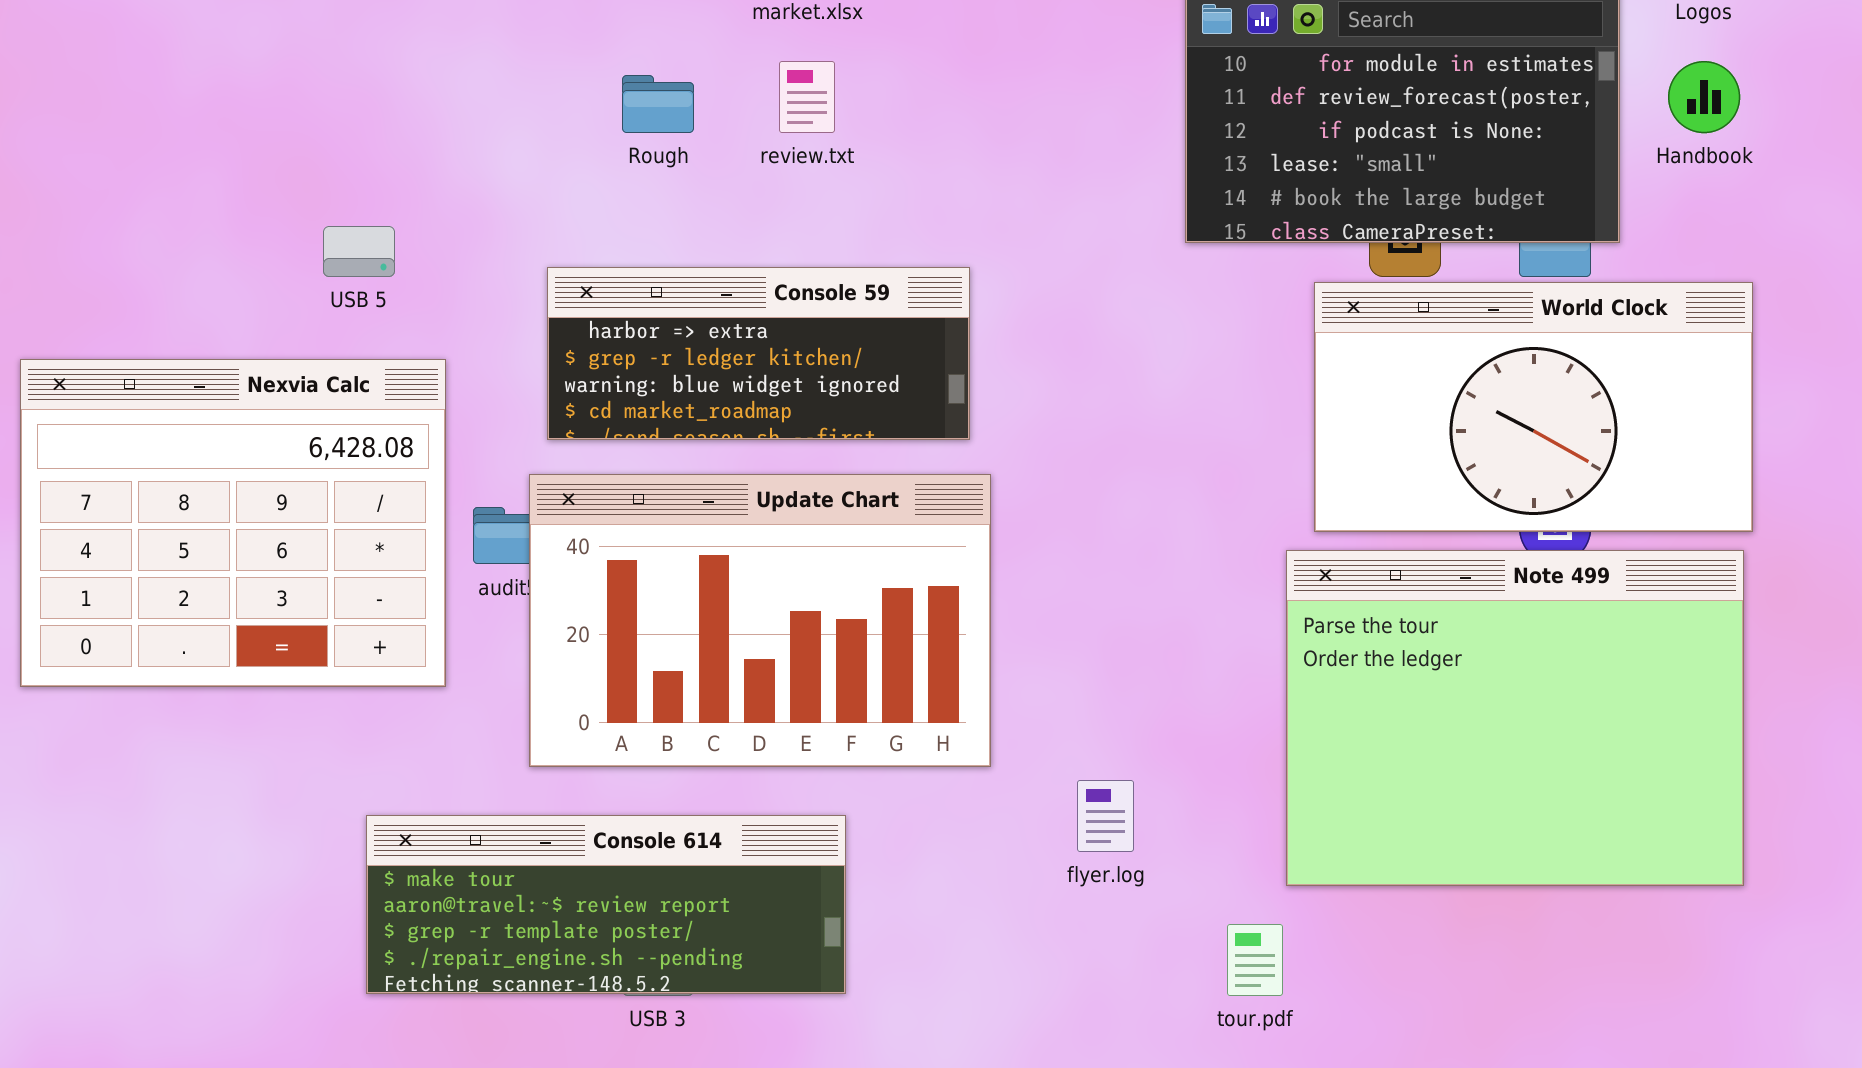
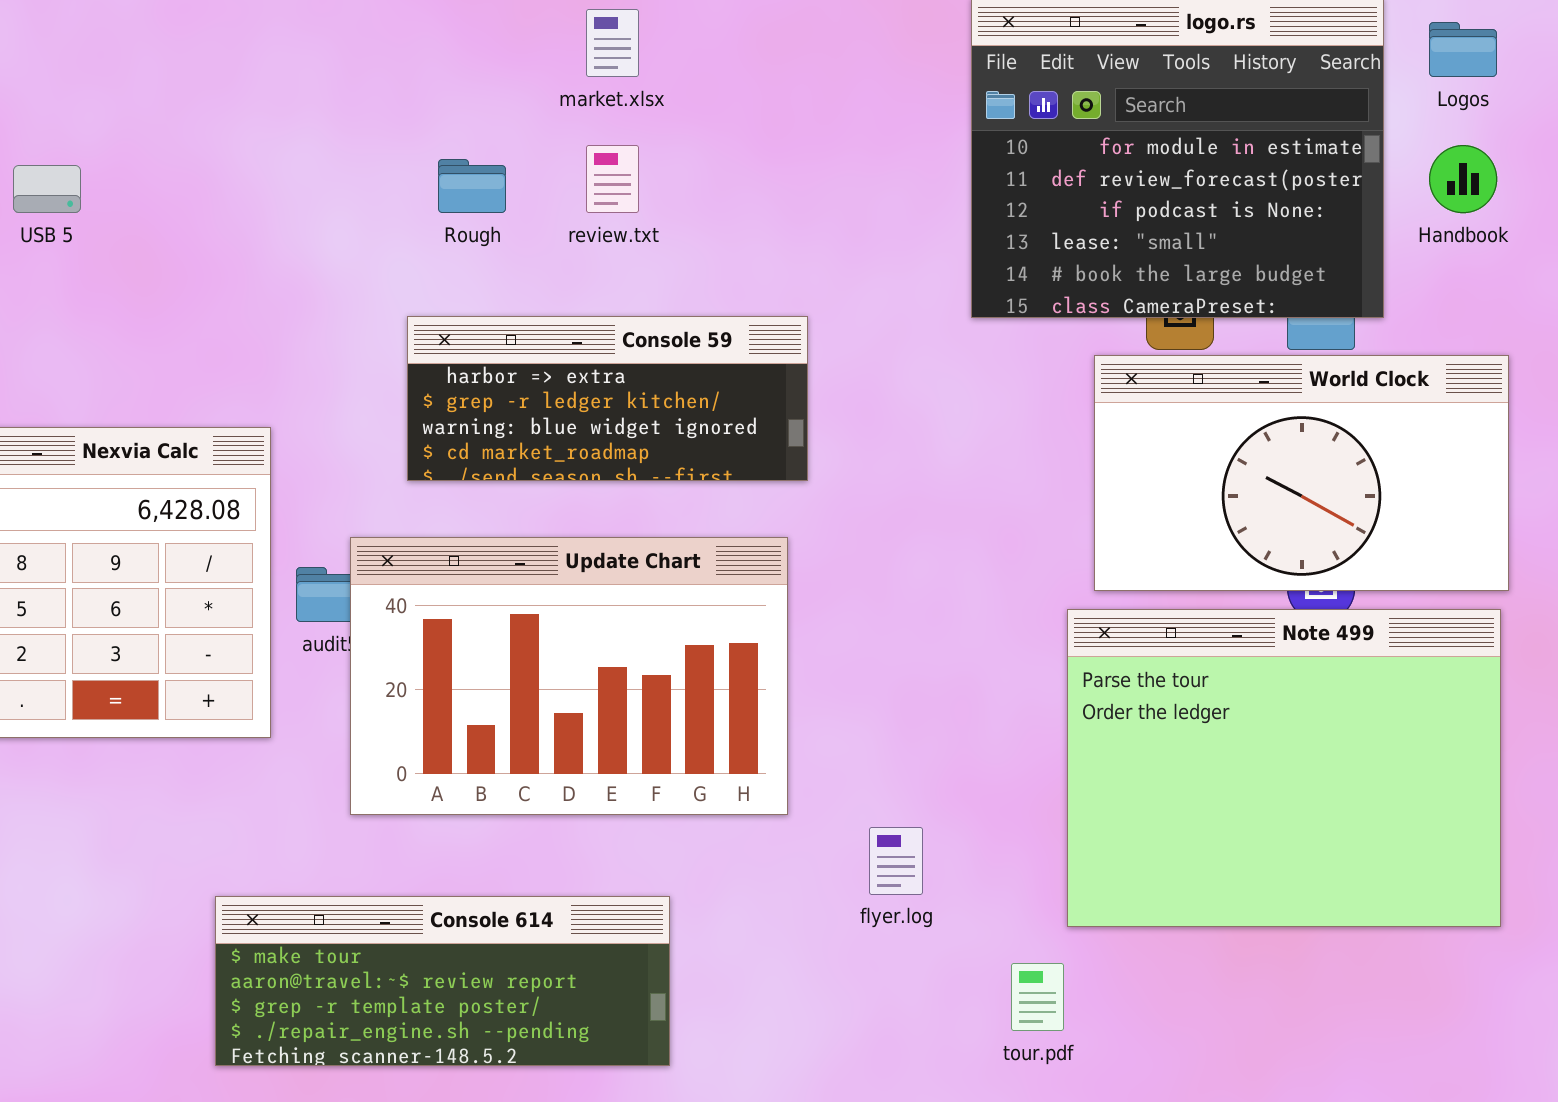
USB 5: [323,226,395,277] -> [13,165,81,213], moved
Console 59: [547,267,970,440] -> [407,316,808,481], moved
Console 614: [366,815,846,994] -> [215,896,670,1066], moved

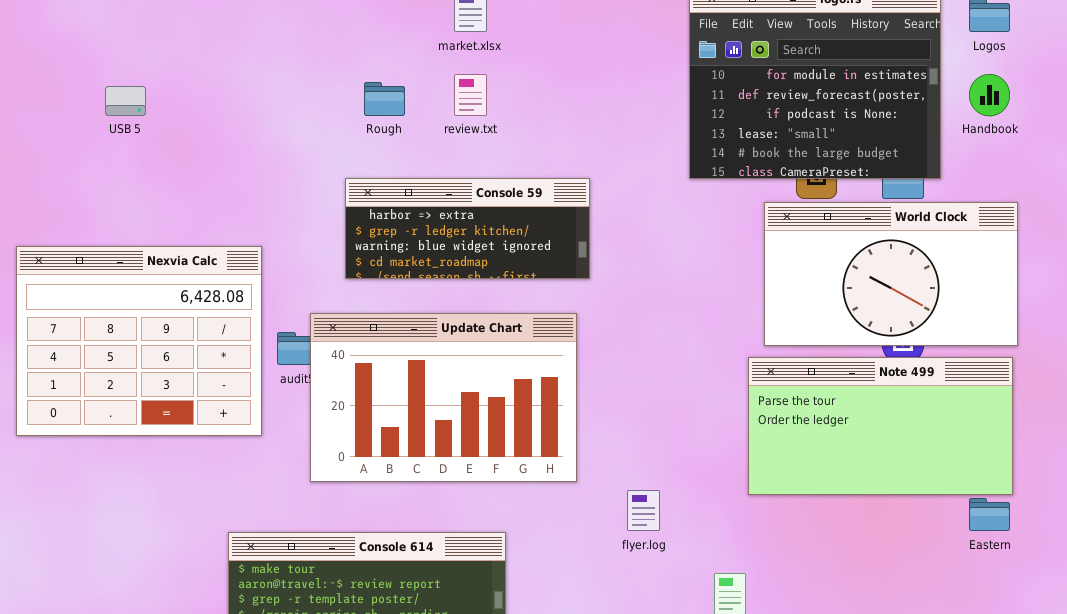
Note 499: [1067,609,1501,927] -> [748,357,1013,495], resized

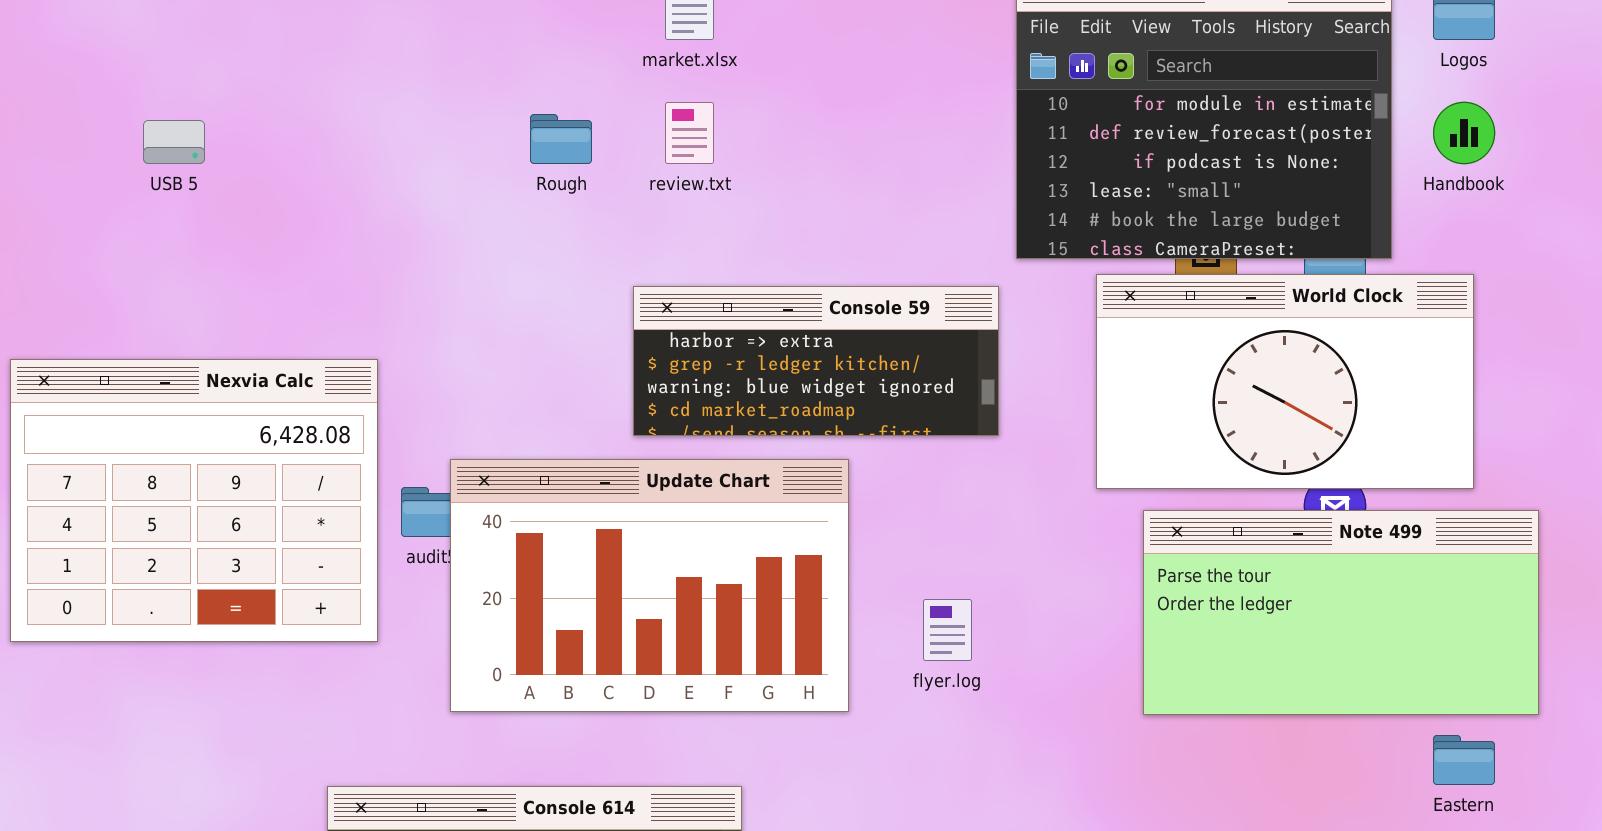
Console 59: [345,178,590,279] -> [633,286,999,436], moved
World Clock: [764,202,1018,346] -> [1096,274,1474,489], moved
Note 499: [748,357,1013,495] -> [1143,510,1539,715], moved
flyer.log: [627,490,660,531] -> [923,599,972,661], moved

